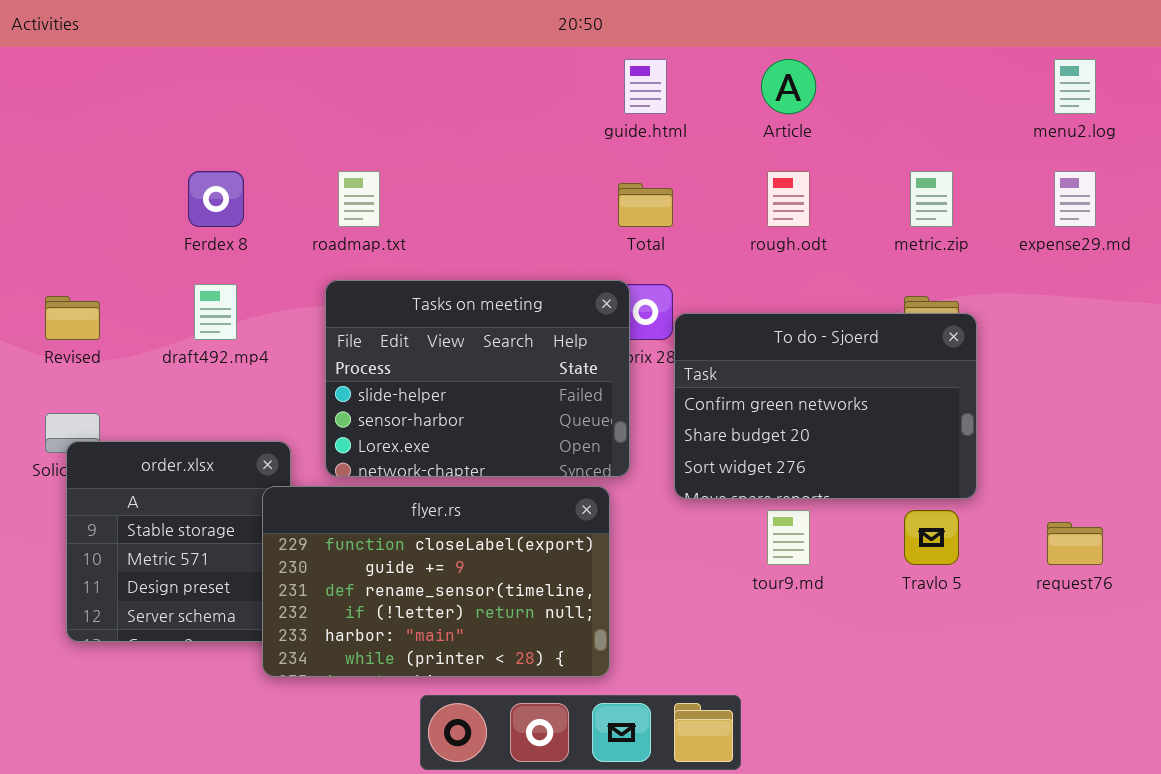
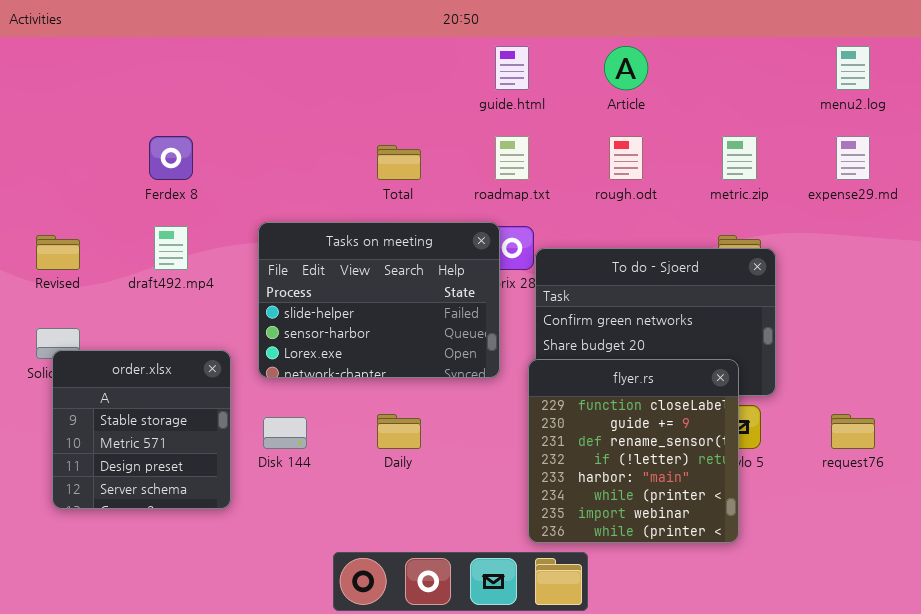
roadmap.txt: [338,171,380,227] -> [495,136,529,180], moved
Total: [618,183,673,227] -> [377,145,421,180], moved
flyer.rs: [262,486,610,677] -> [528,359,739,543], moved, resized

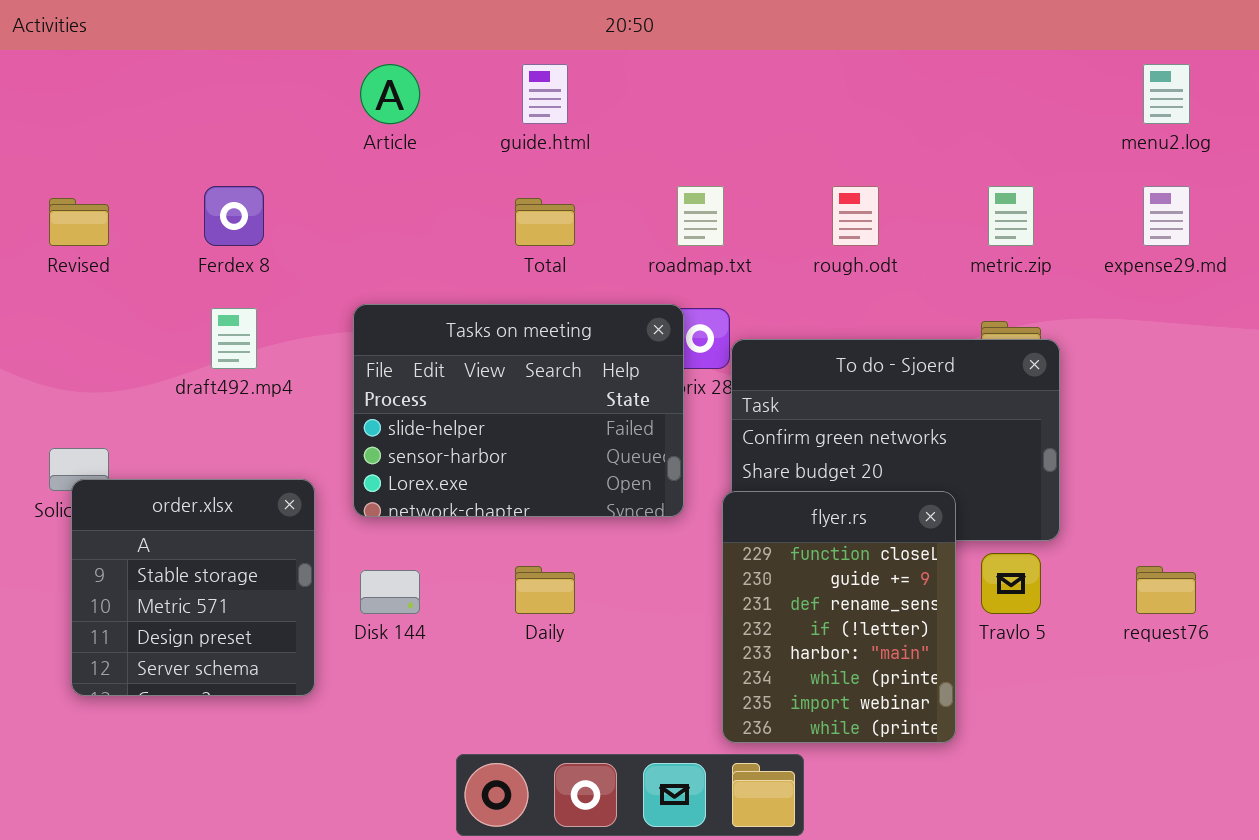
guide.html: [495,46,529,90] -> [522,64,568,124], moved
Article: [604,46,648,90] -> [360,64,420,124], moved
Revised: [36,235,80,270] -> [49,198,109,246], moved
flyer.rs: [528,359,739,543] -> [722,491,956,743], resized

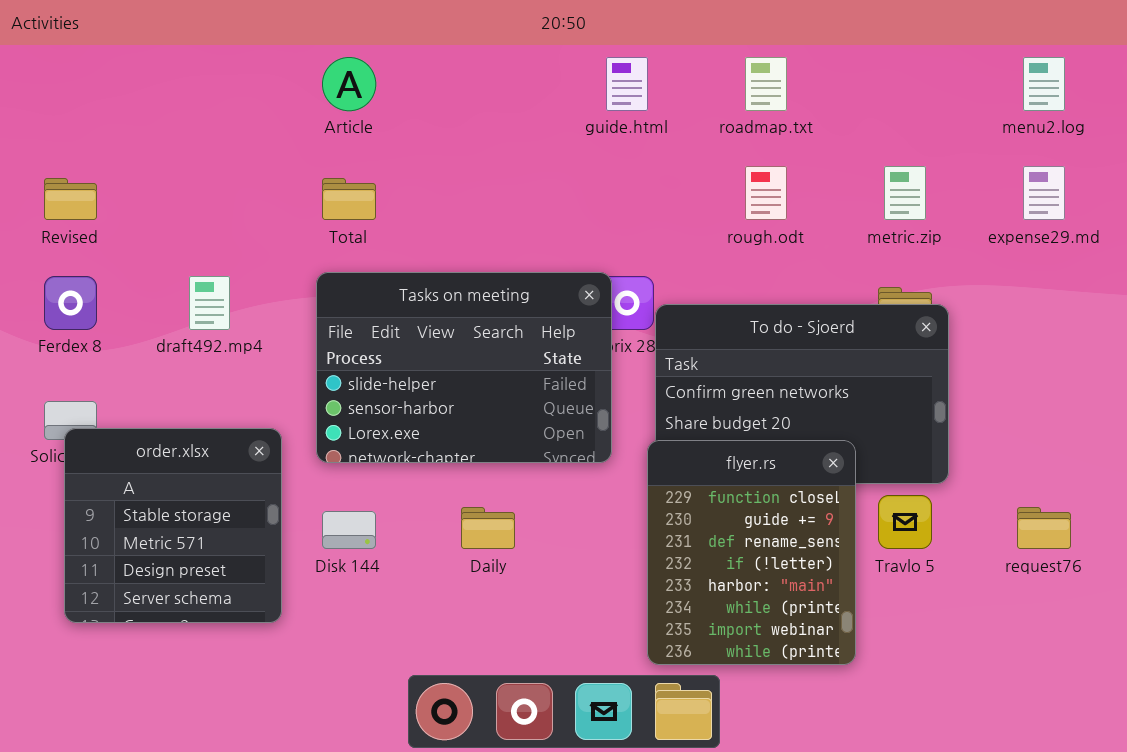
guide.html: [522,64,568,124] -> [606,57,648,111], moved
Ferdex 8: [204,186,264,246] -> [44,276,97,330], moved
roadmap.txt: [677,186,724,246] -> [745,57,787,111], moved
Total: [515,198,575,246] -> [322,178,376,220], moved

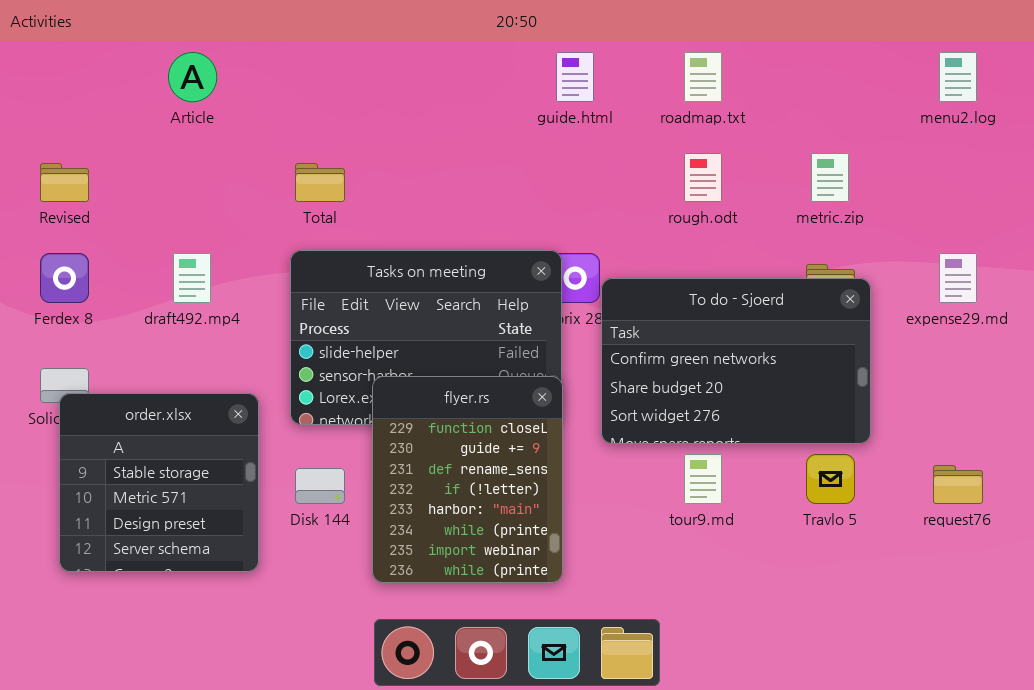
Article: [322,57,376,111] -> [168,52,217,102], moved
expense29.md: [1023,166,1065,220] -> [939,253,977,303], moved
flyer.rs: [647,440,856,665] -> [372,376,563,583], moved

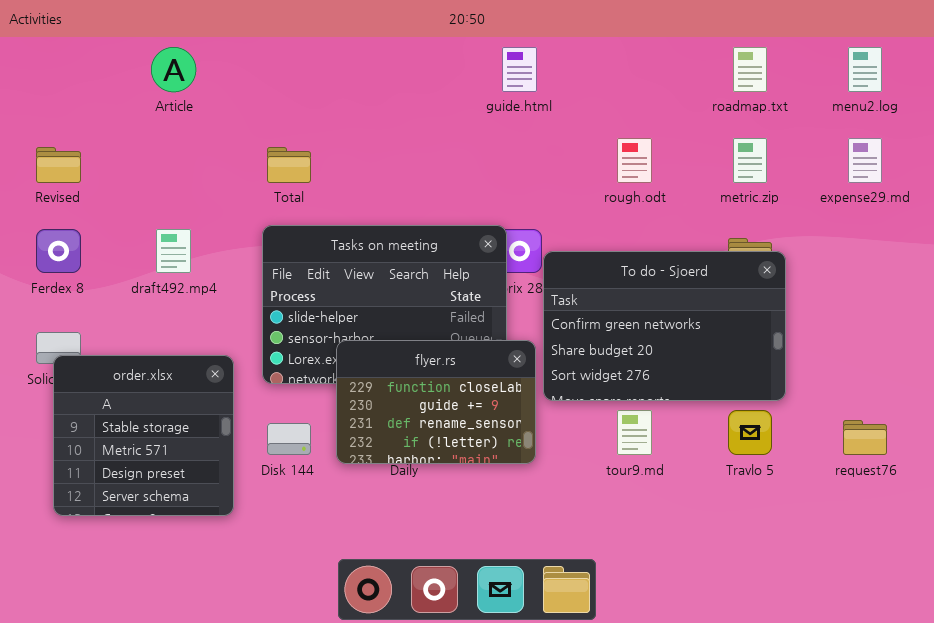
roadmap.txt: [684,52,722,102] -> [733,47,767,92], moved
expense29.md: [939,253,977,303] -> [848,138,882,183], moved
flyer.rs: [372,376,563,583] -> [336,340,536,464], resized

